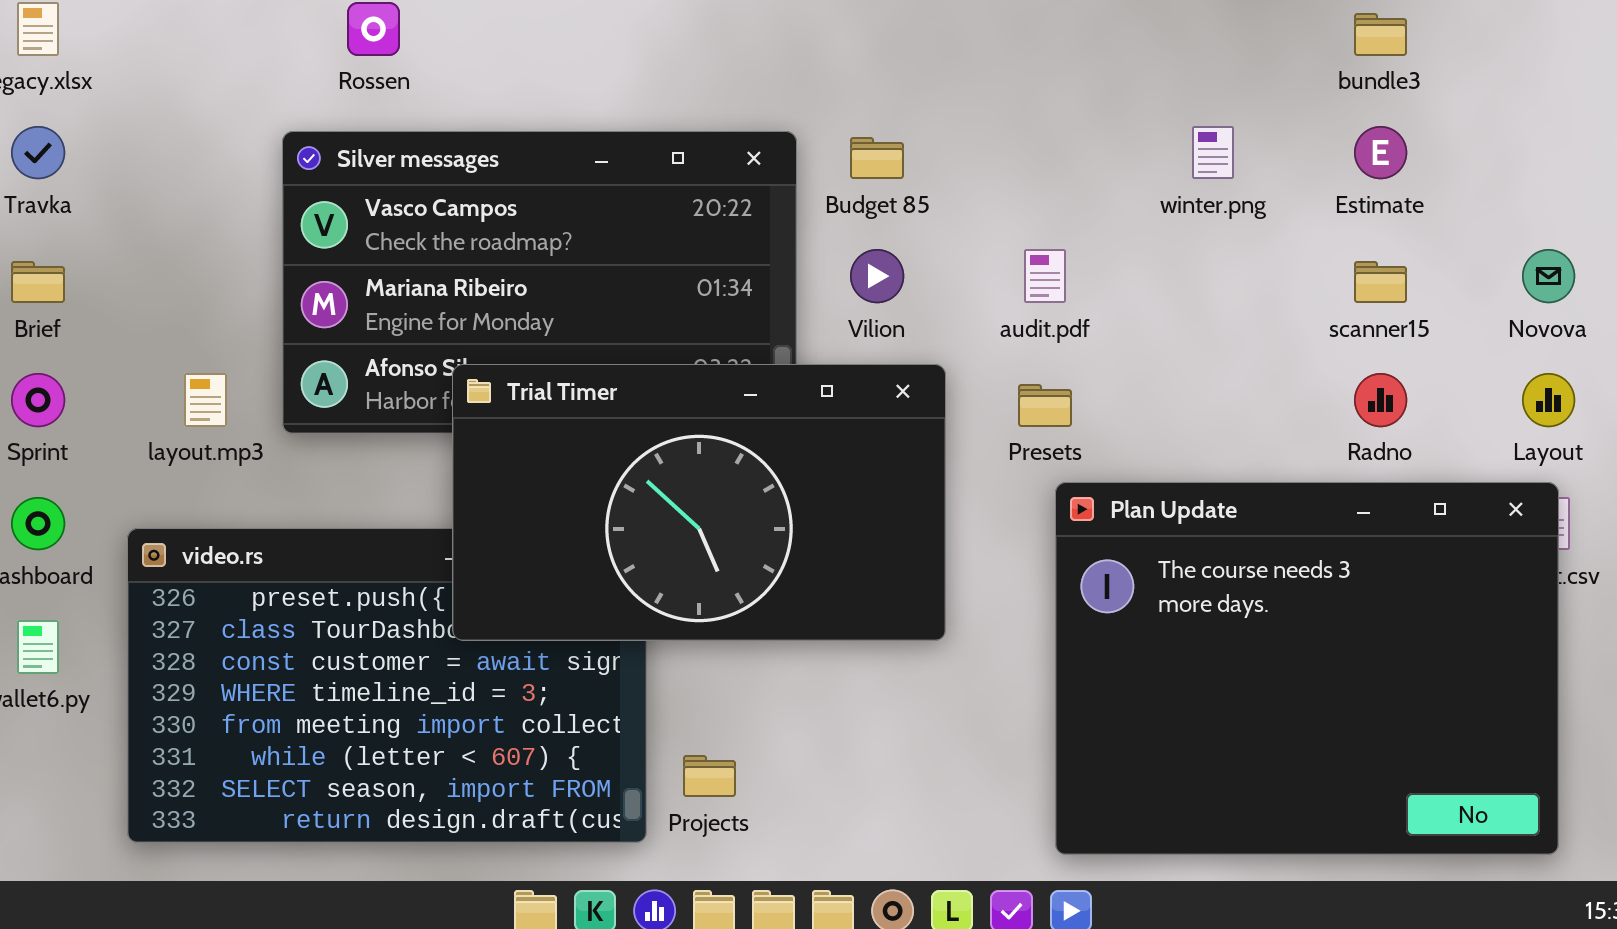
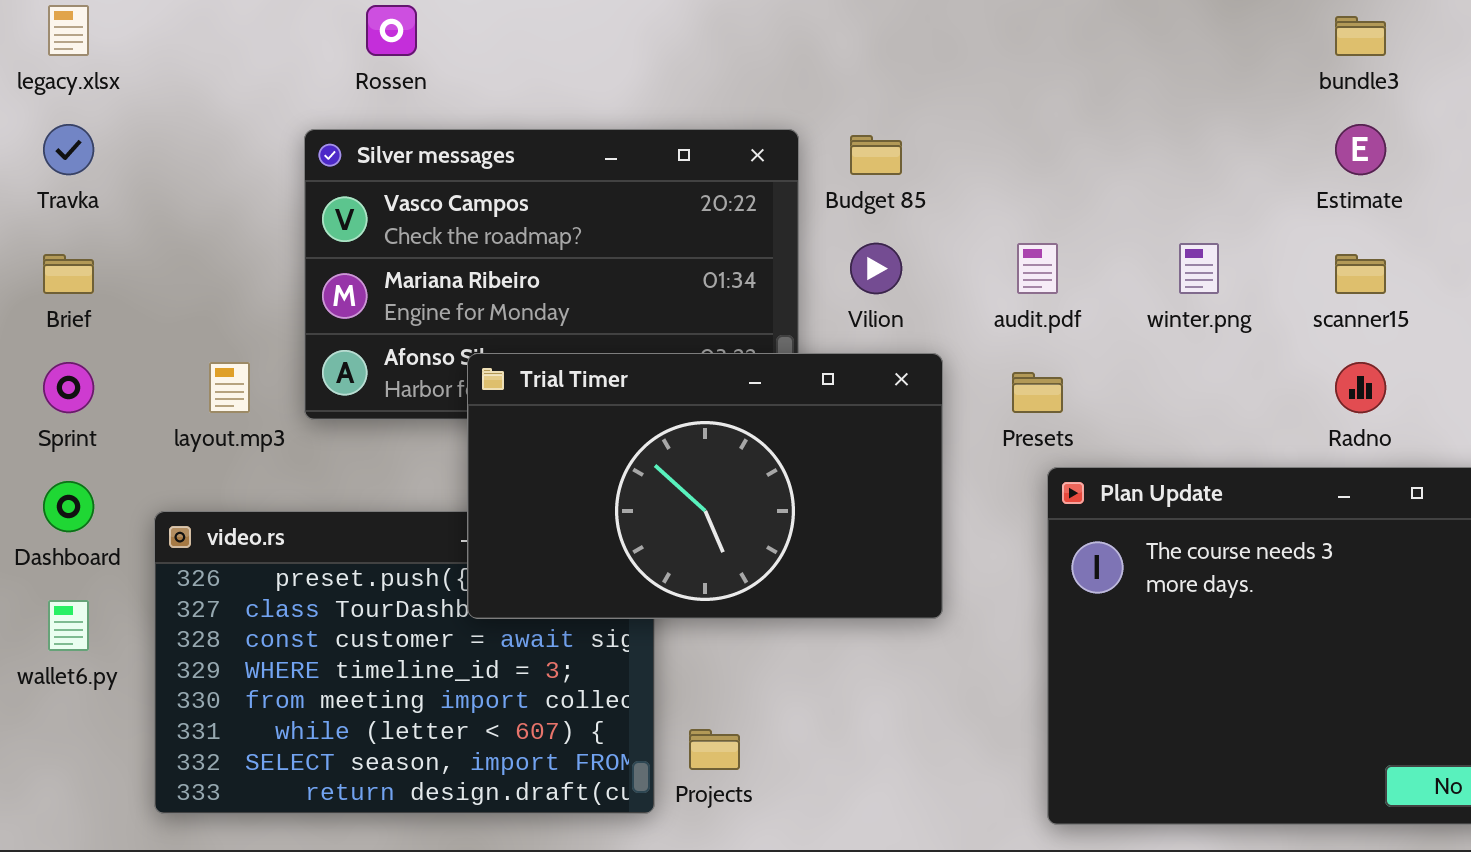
winter.png: [1192,126,1234,179] -> [1179,243,1219,294], moved

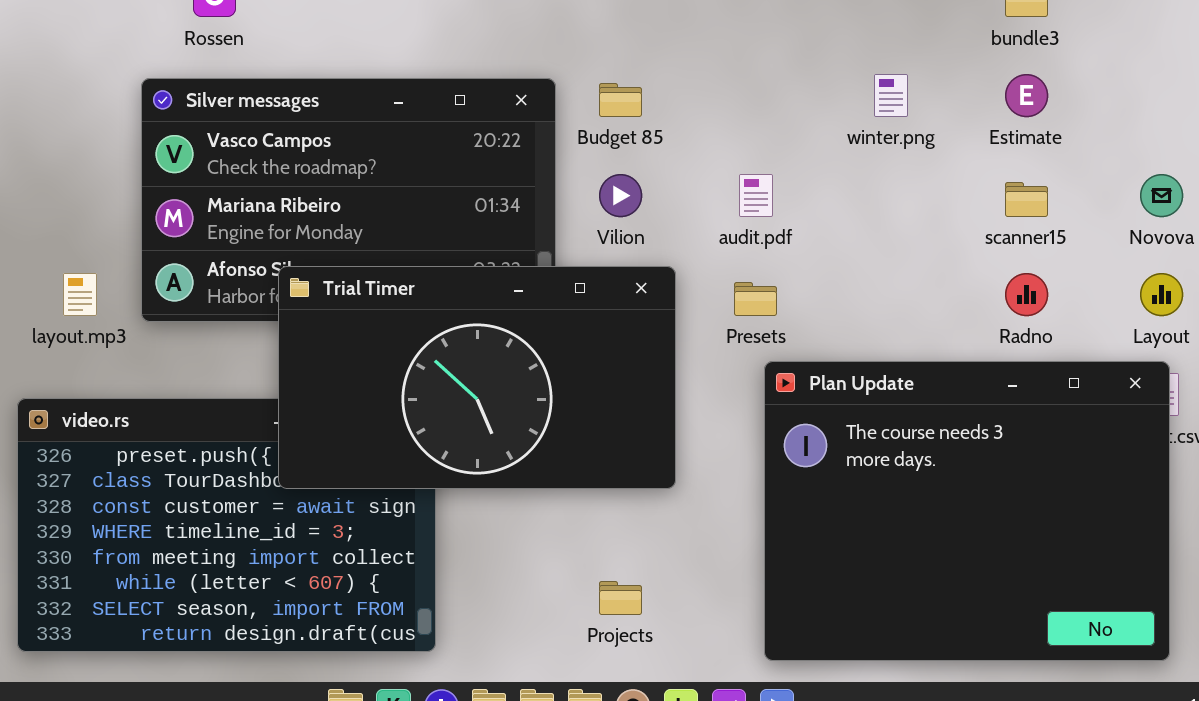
winter.png: [1179,243,1219,294] -> [874,74,908,117], moved
Projects: [689,729,740,770] -> [599,581,642,615], moved

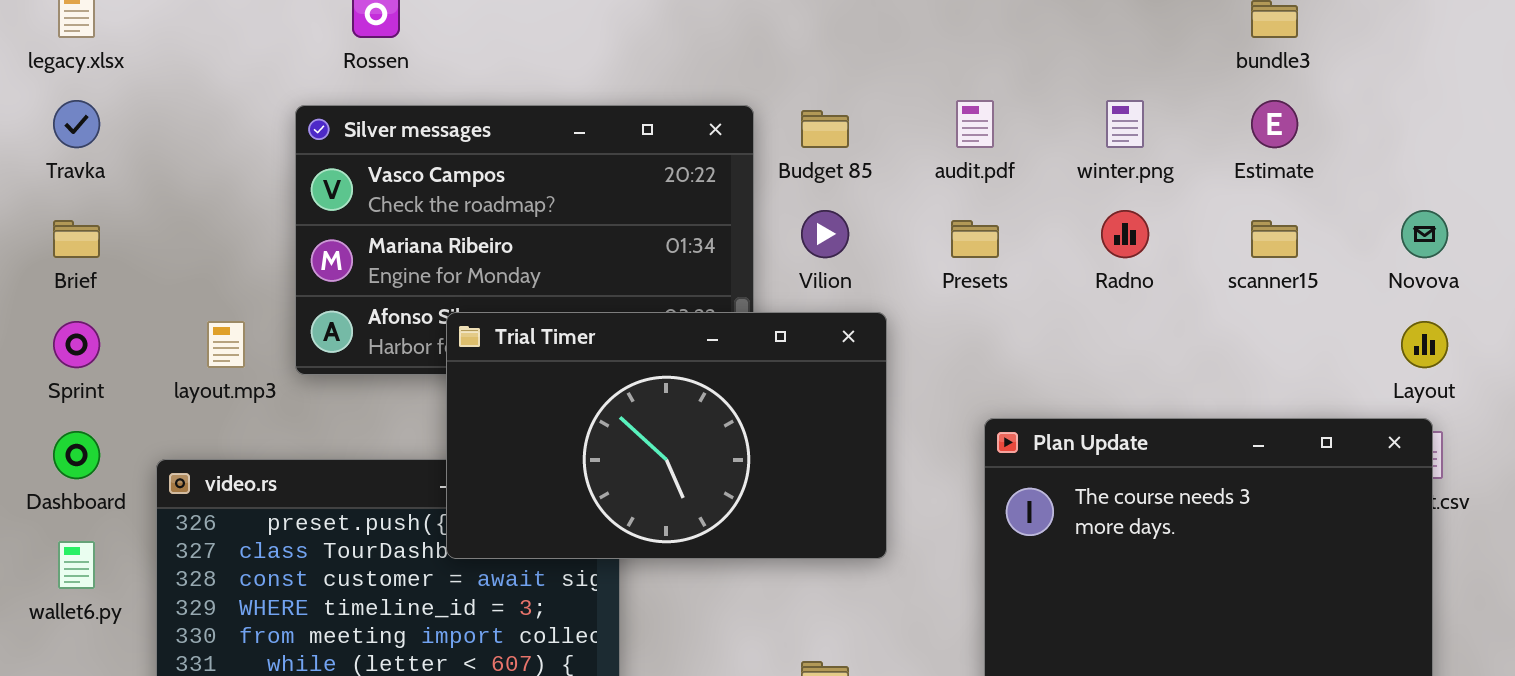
audit.pdf: [739,174,773,217] -> [956,100,994,148], moved
Radno: [1005,273,1048,316] -> [1101,210,1149,258], moved
Presets: [734,282,777,316] -> [951,220,999,258], moved

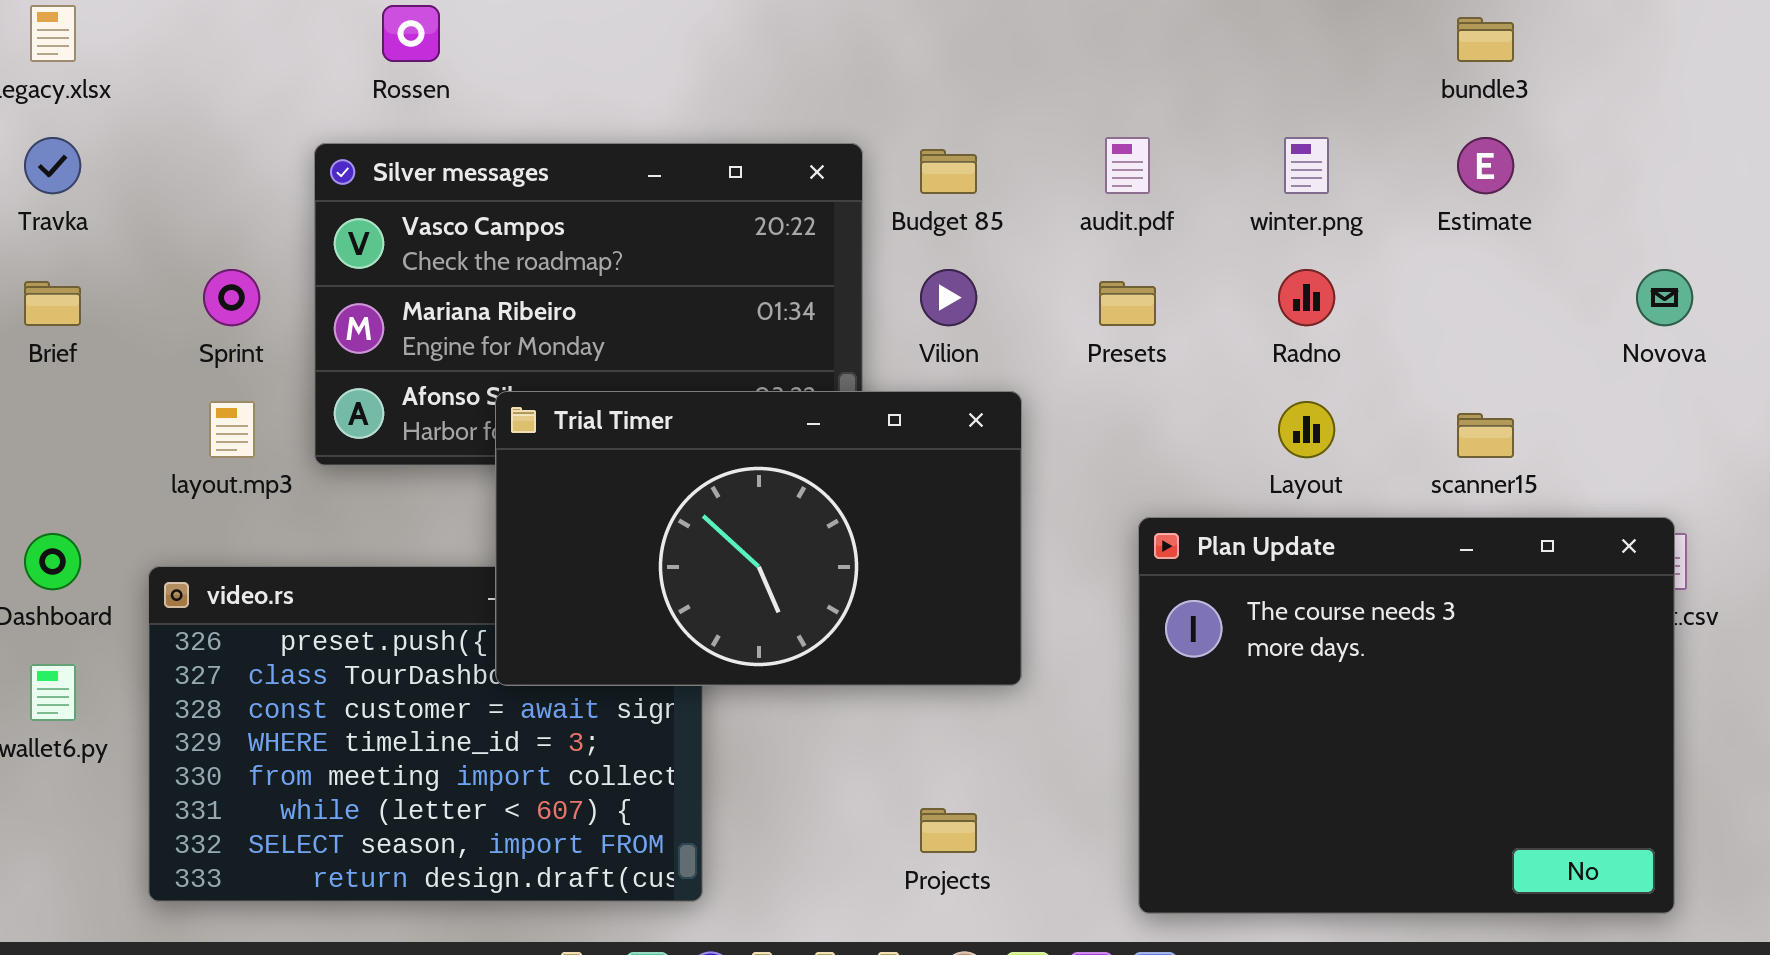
scanner15: [1251,220,1298,258] -> [1457,413,1514,458], moved
Sprint: [53,321,100,368] -> [203,269,260,326], moved
Layout: [1401,321,1448,368] -> [1278,401,1335,458], moved

